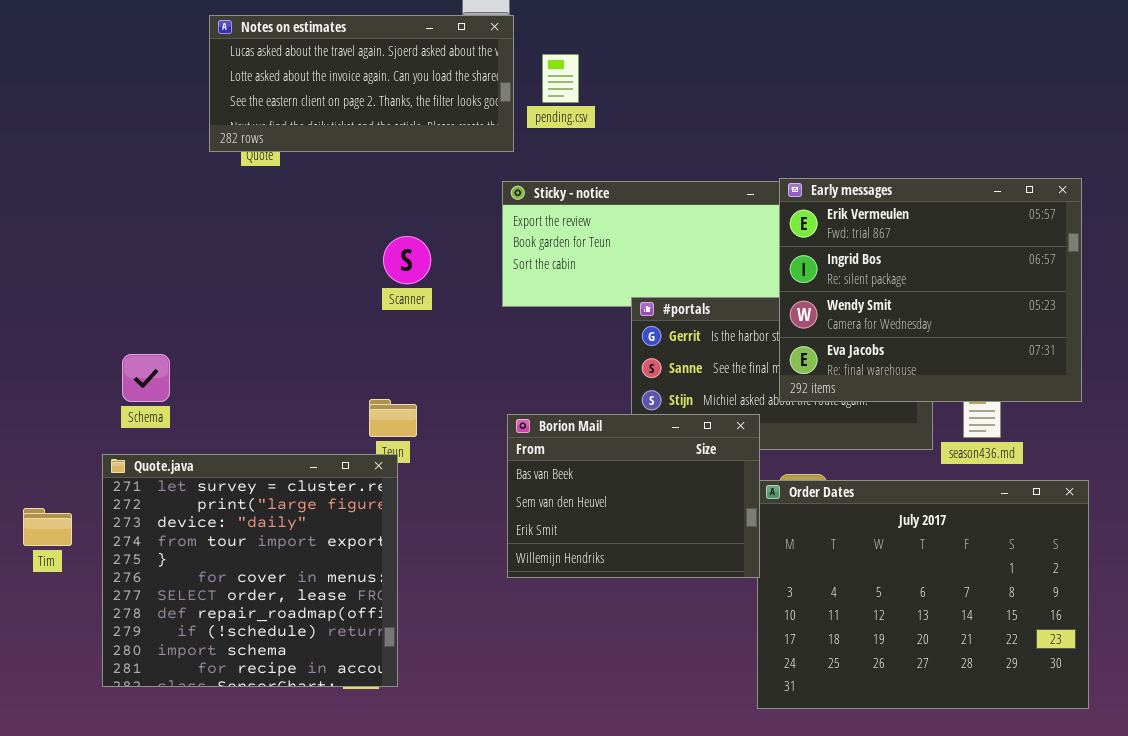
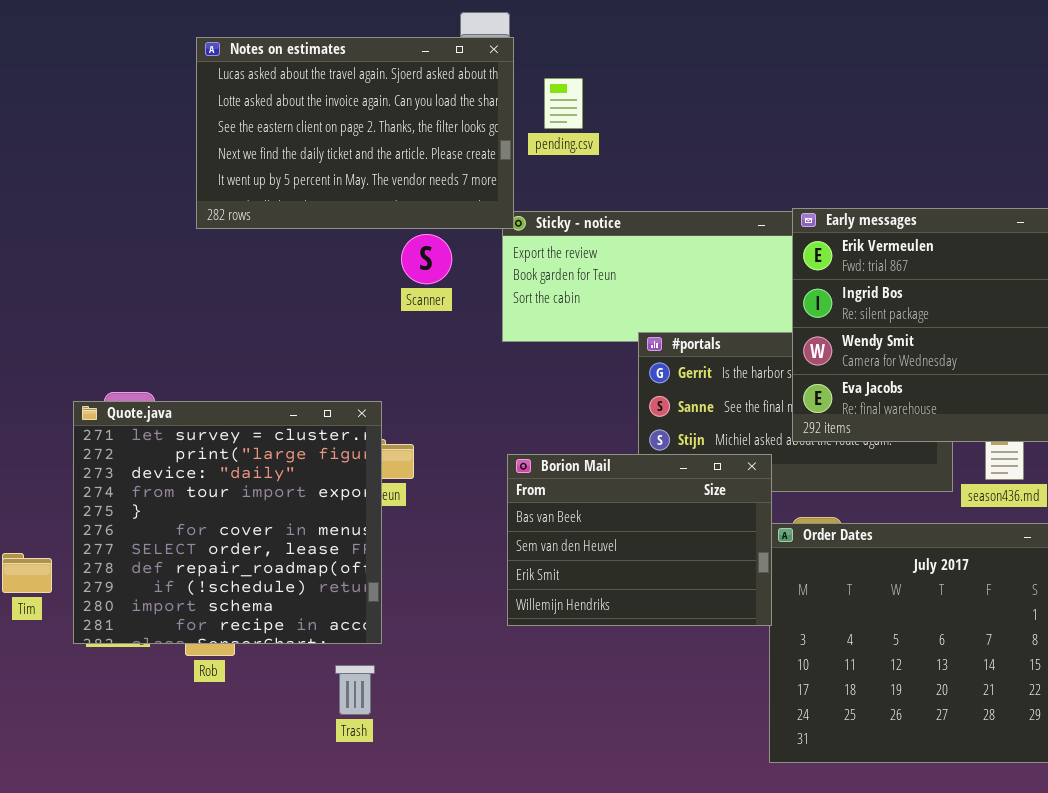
Notes on estimates: [209,15,514,152] -> [196,37,514,229], resized
Scanner: [383,236,431,284] -> [401,234,452,284], moved
Quote.java: [102,454,398,687] -> [73,401,382,644], moved

